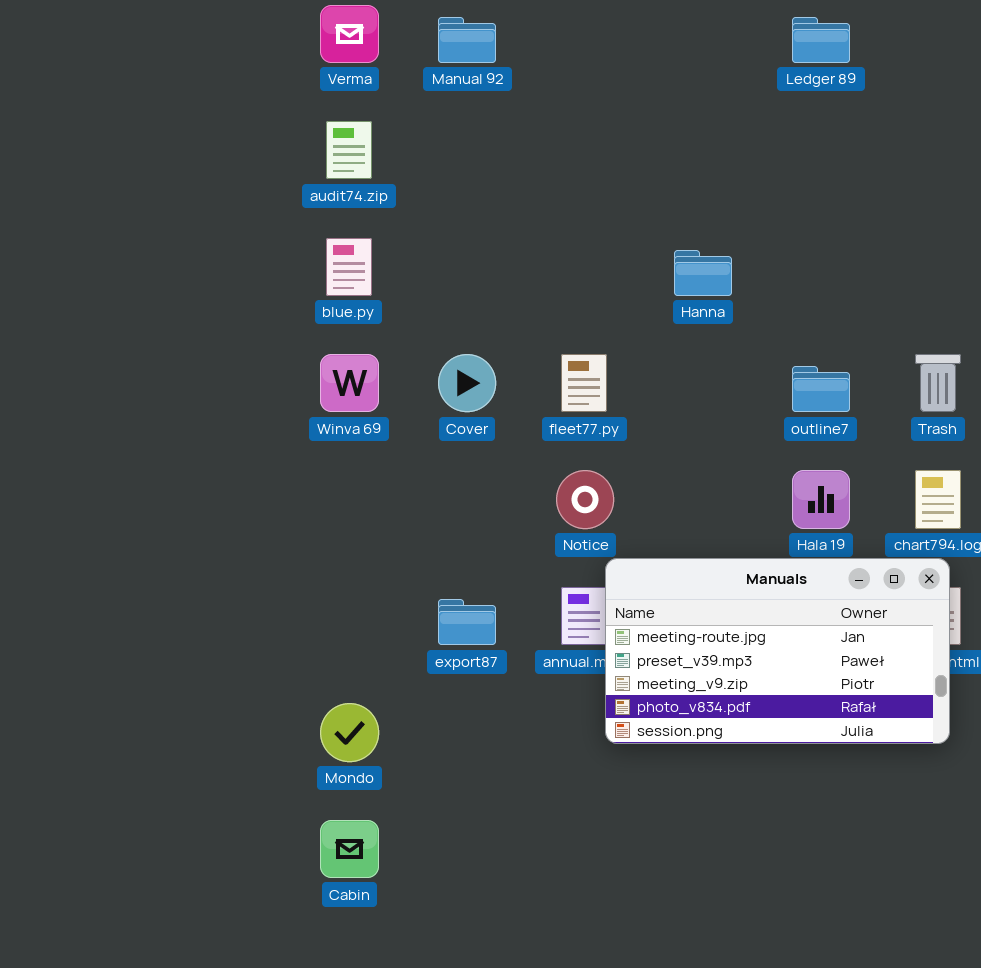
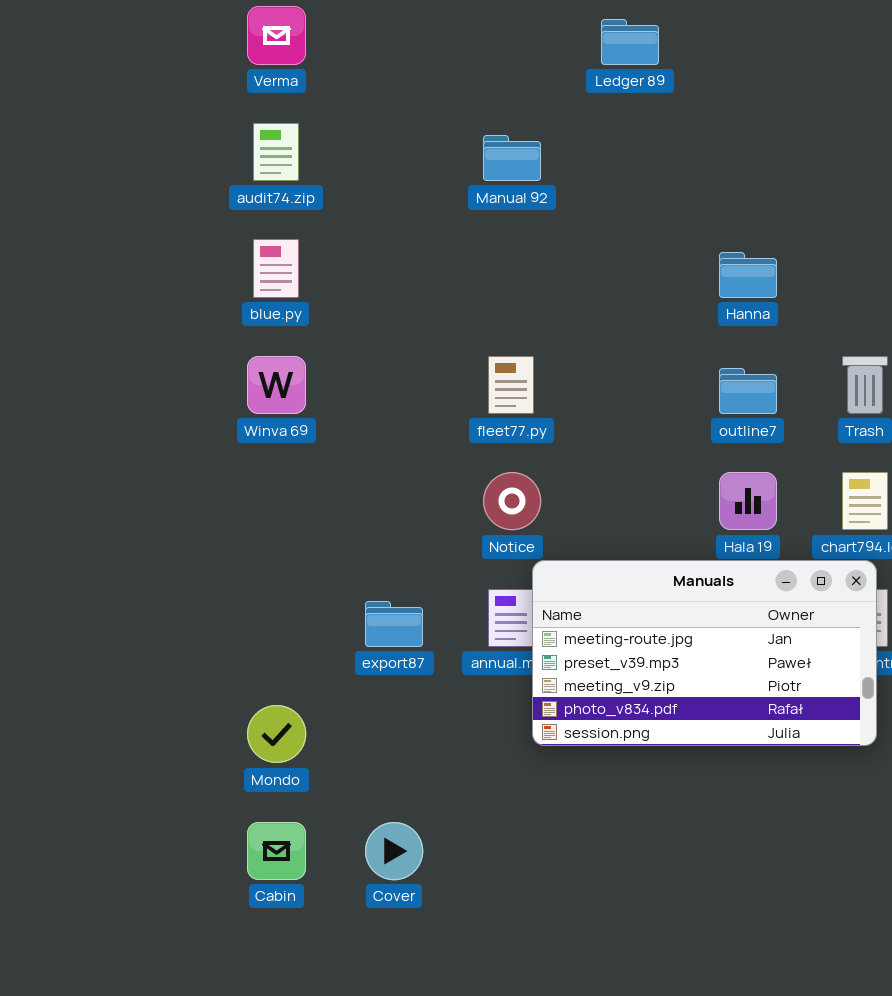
Manual 92: [438,17,496,63] -> [483,135,541,181], moved
Ledger 89: [792,17,850,63] -> [601,19,659,65], moved
Hanna: [674,250,732,296] -> [719,252,777,298], moved
Cover: [438,354,496,412] -> [365,822,423,880], moved

